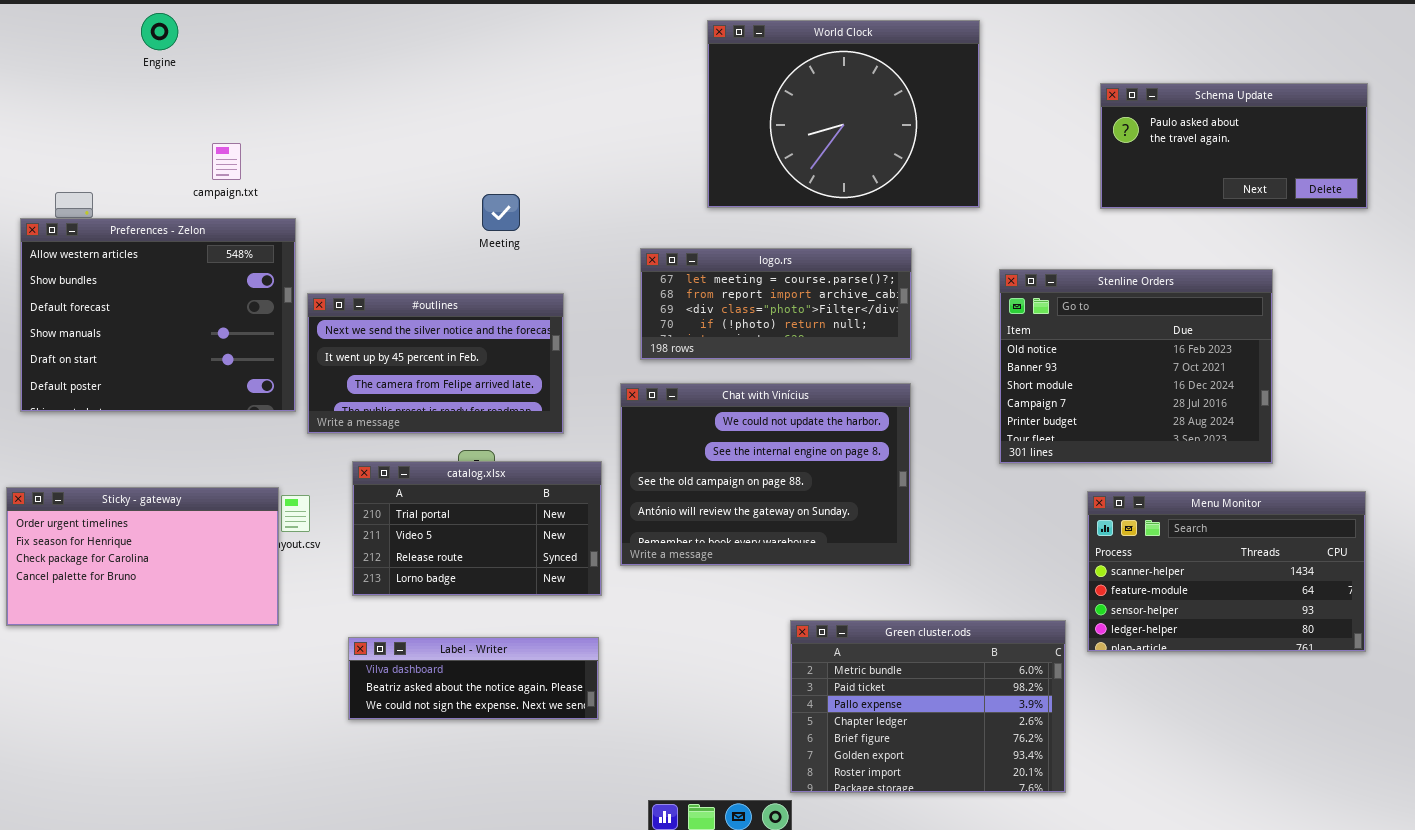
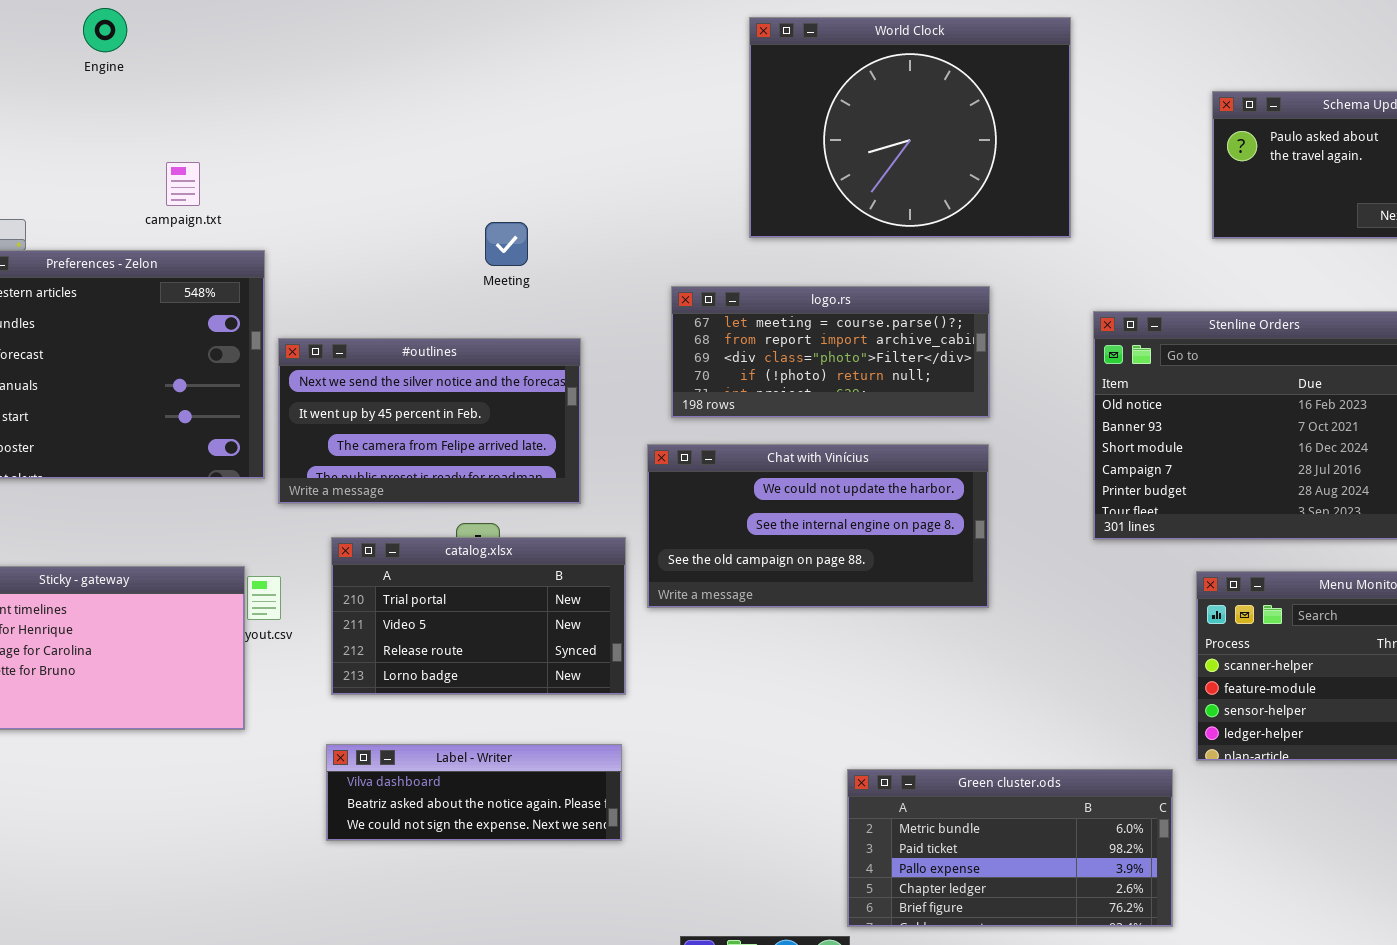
Chat with Vinícius: [620,383,911,566] -> [647,444,989,608], resized
Green cluster.ods: [790,620,1066,793] -> [847,769,1173,927], resized

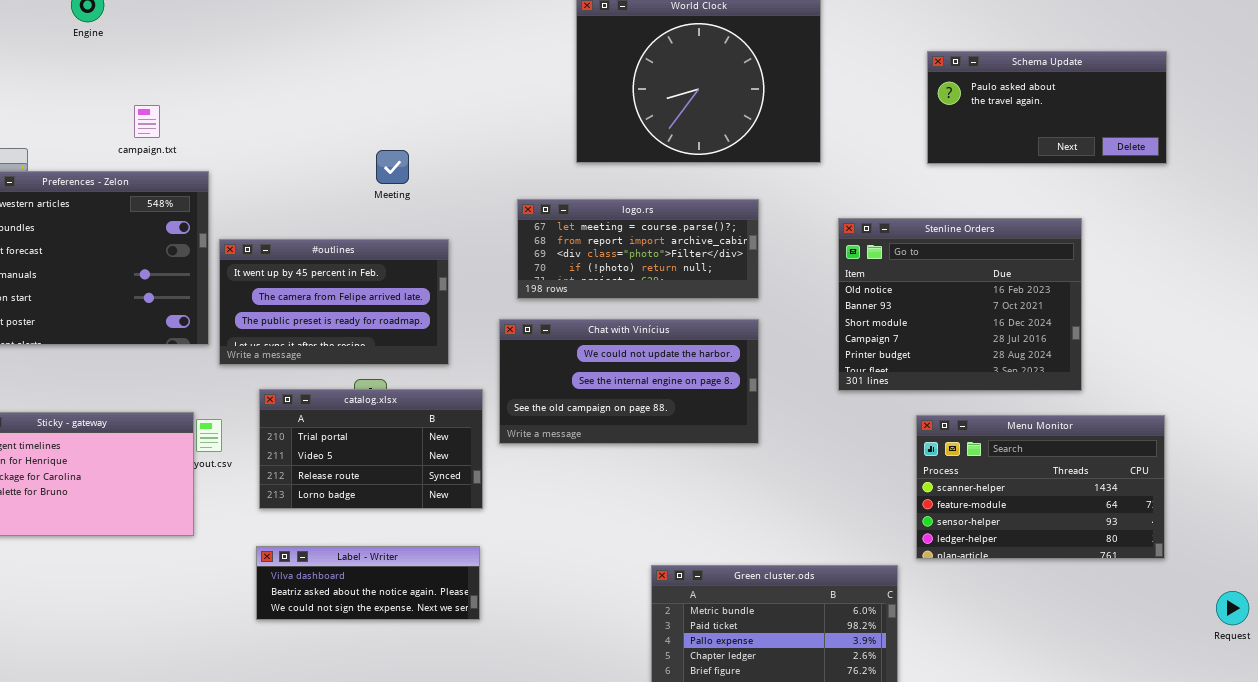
#outlines: [278,338,581,504] -> [219,239,449,365], scrolled down 1 row

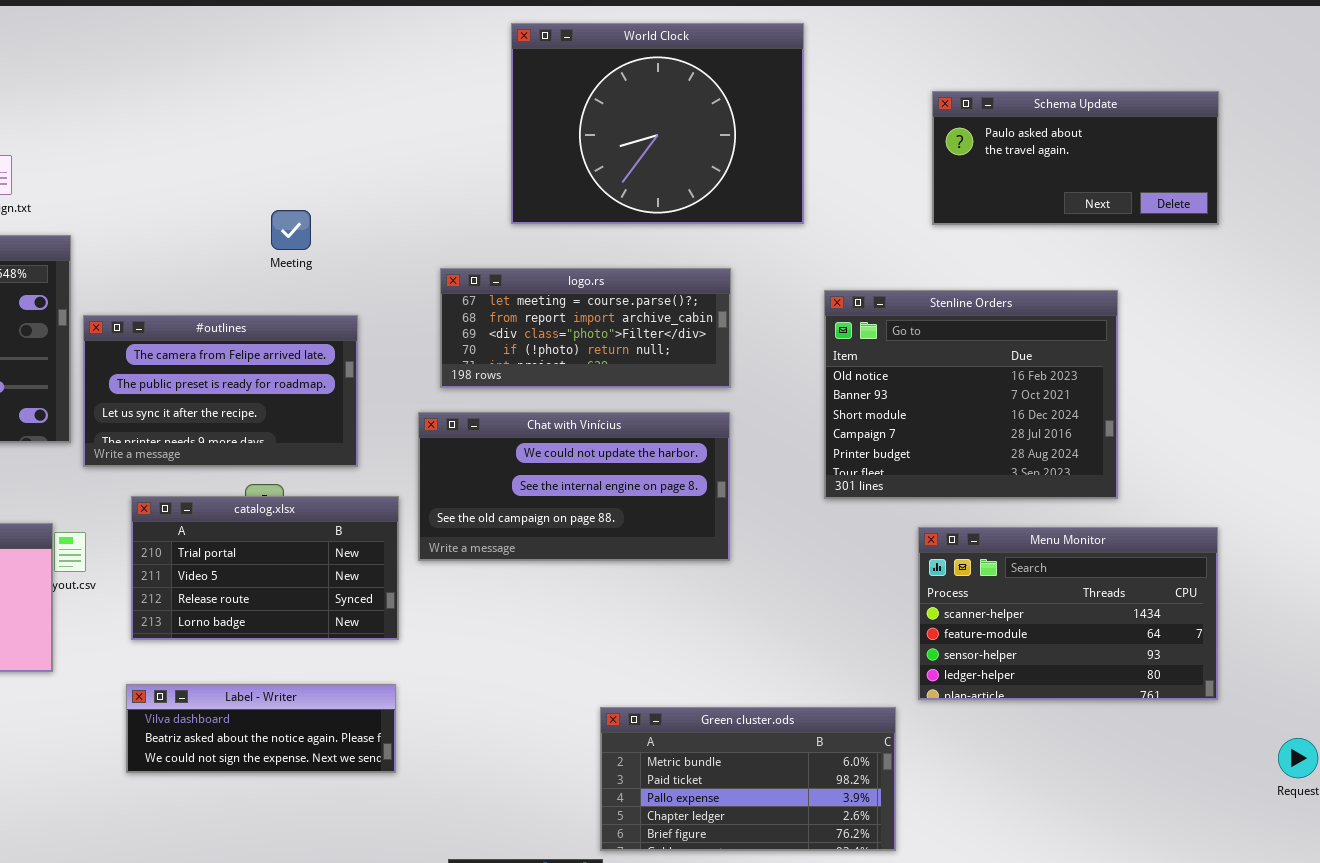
#outlines: [219,239,449,365] -> [83,315,358,467], scrolled down 1 row

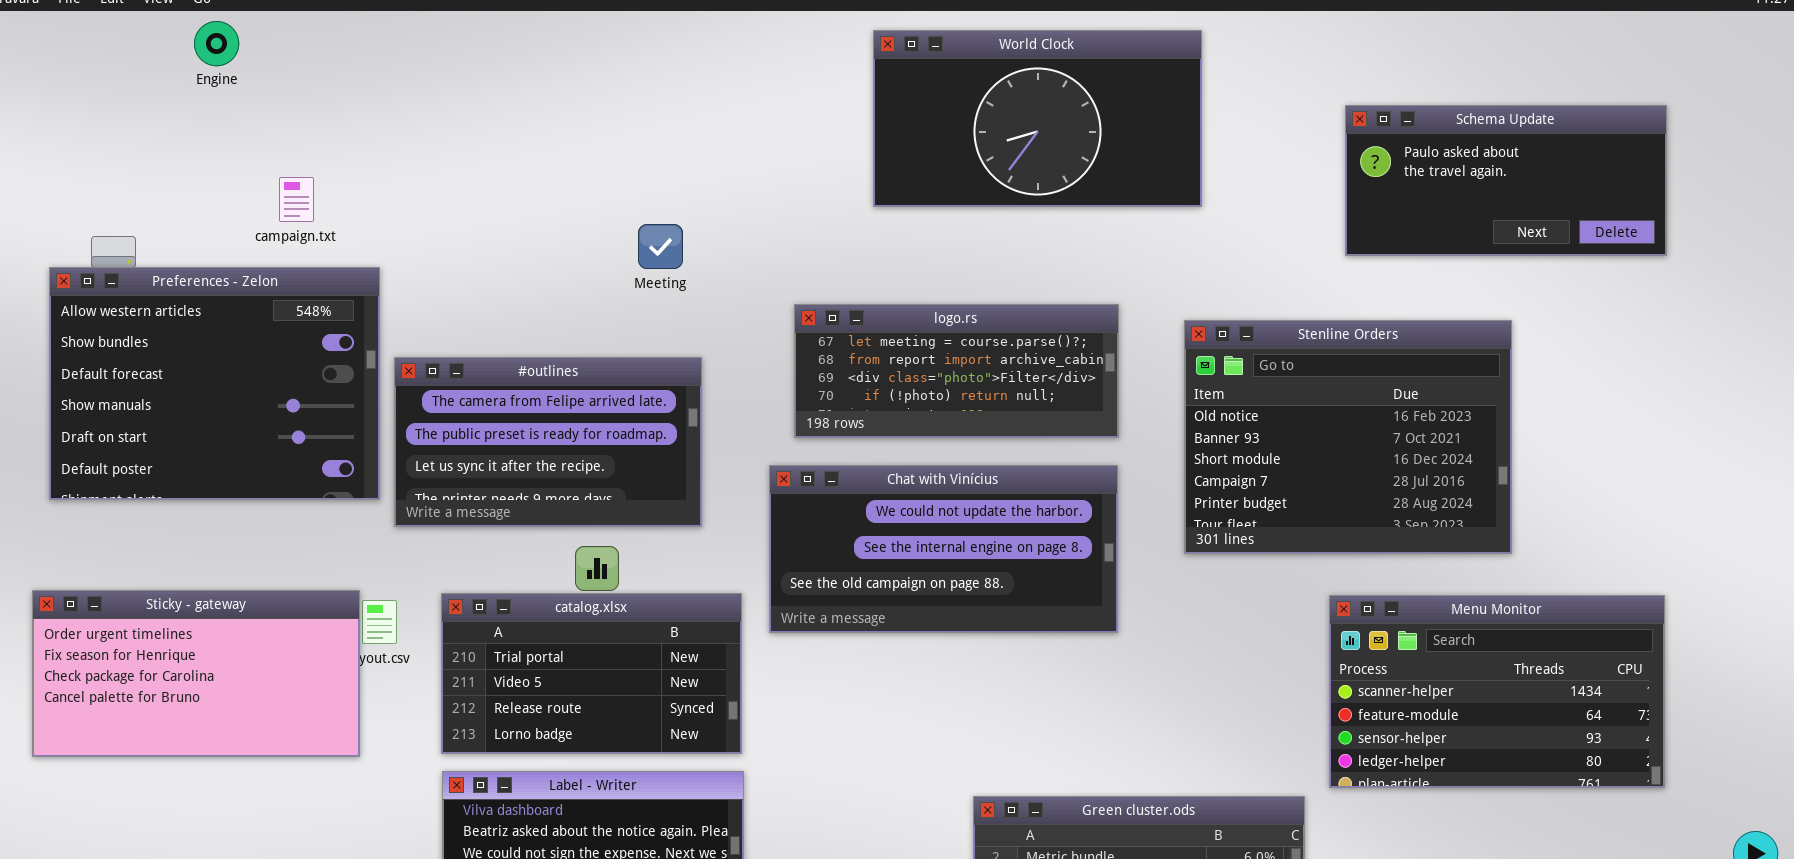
World Clock: [511,23,804,224] -> [873,30,1202,207], resized
Meeting: [271,210,311,250] -> [638,224,683,269], moved
Stenline Orders: [824,290,1118,499] -> [1184,320,1512,554], moved
catalog.xlsx: [131,496,399,640] -> [441,593,742,754], moved

